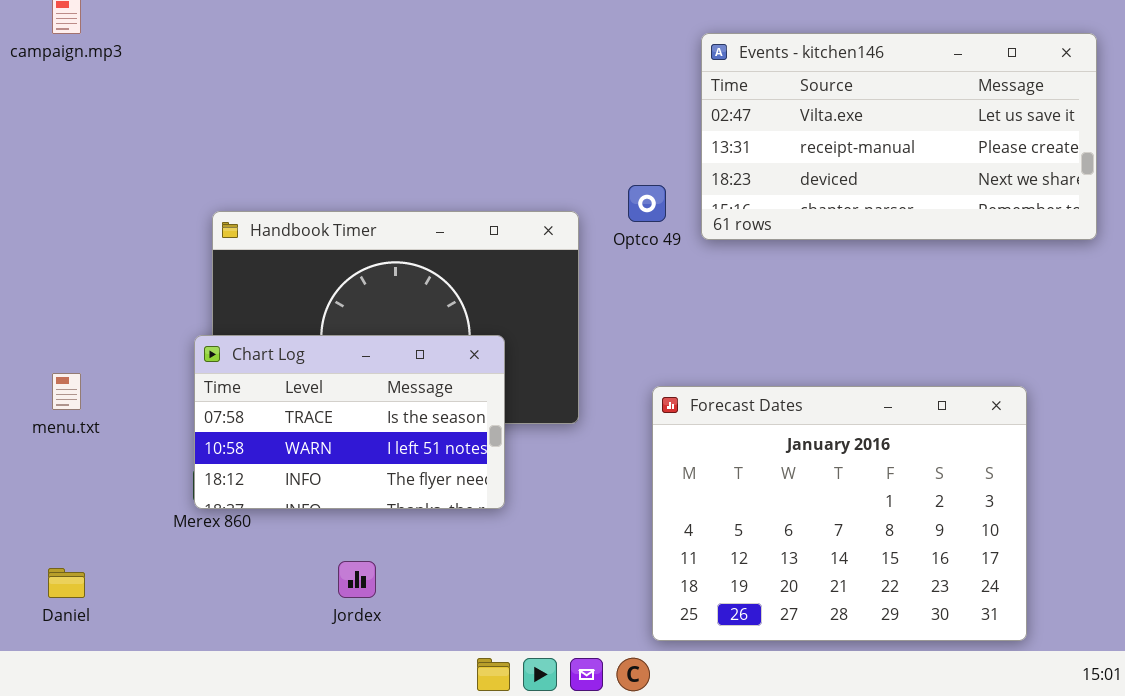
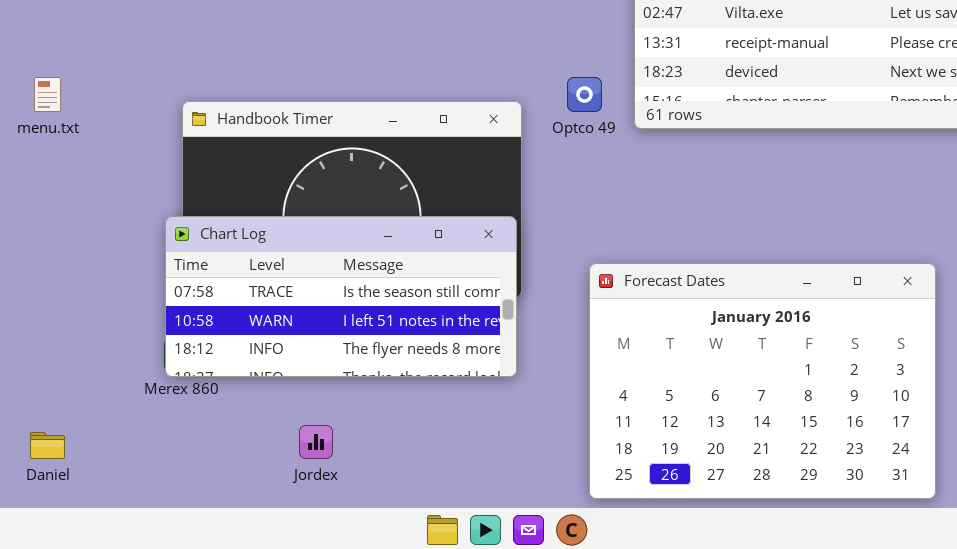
Chart Log: [194,335,505,509] -> [165,216,517,377], resized
menu.txt: [52,373,81,410] -> [34,77,61,112], moved

